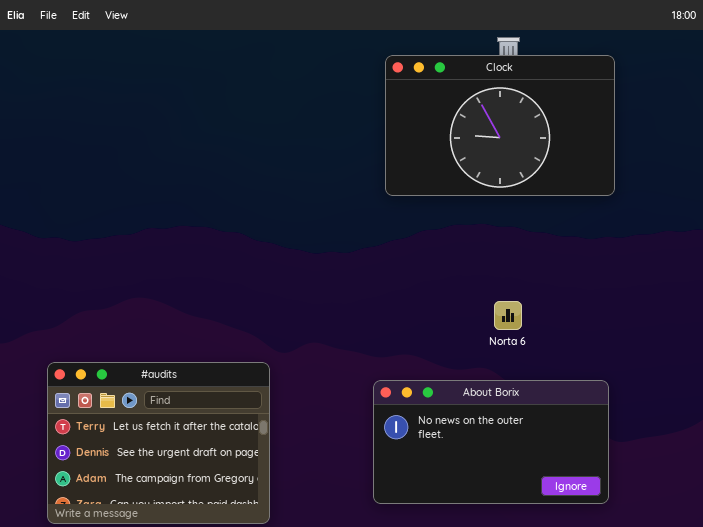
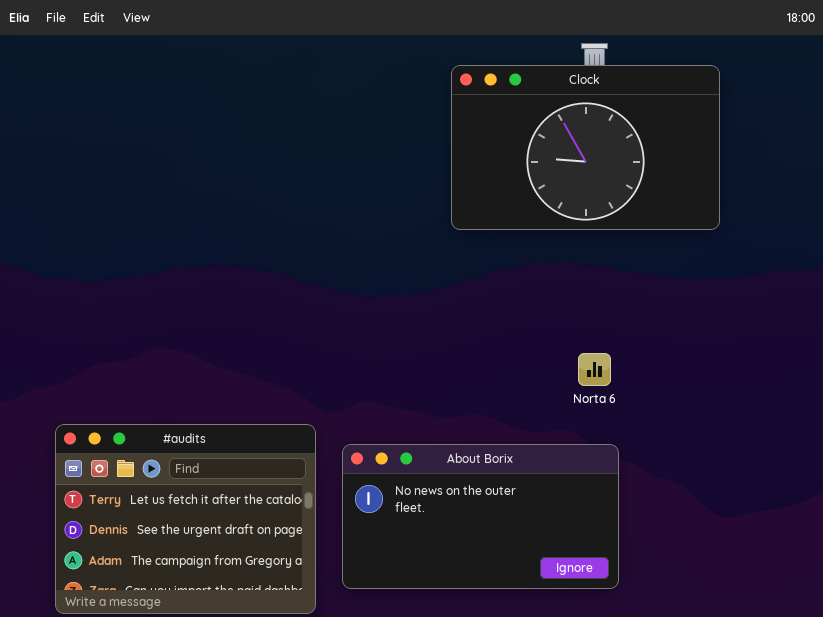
About Borix: [373,380,609,504] -> [342,444,619,589], moved

